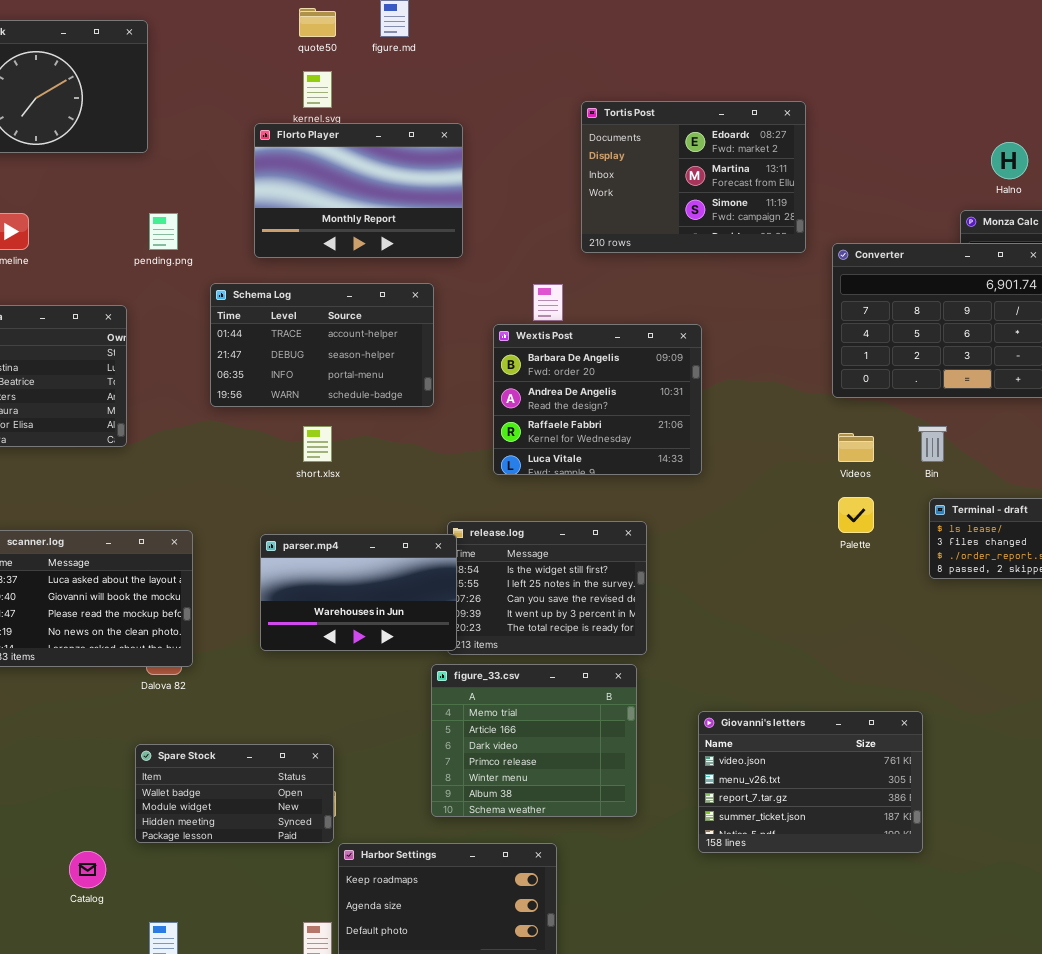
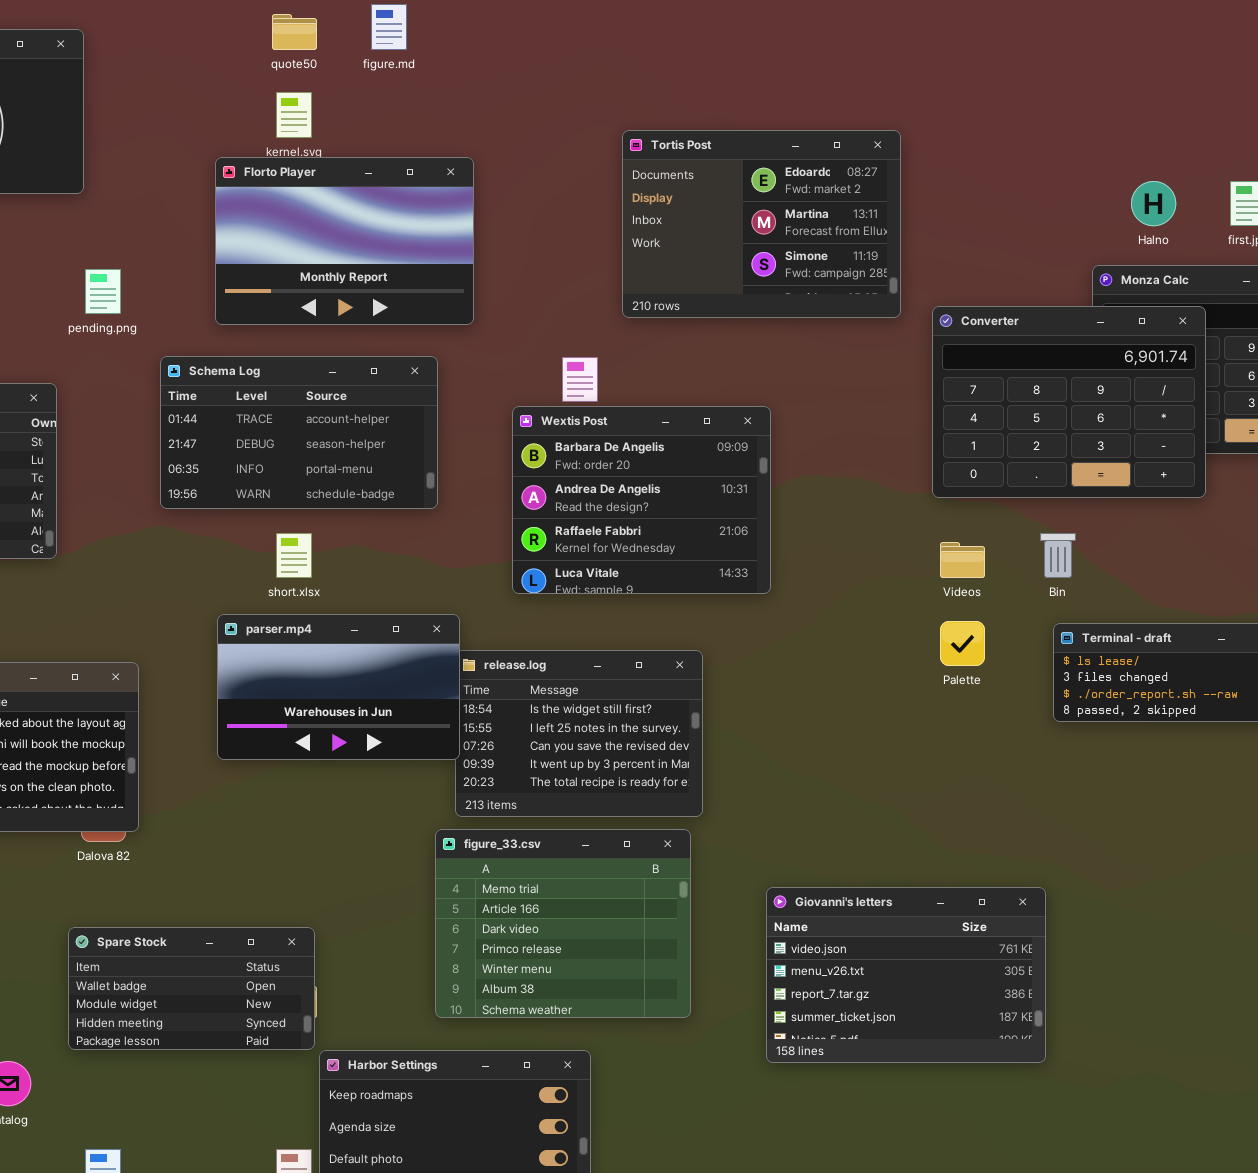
parser.mp4: [260,534,457,651] -> [217,614,460,760], moved

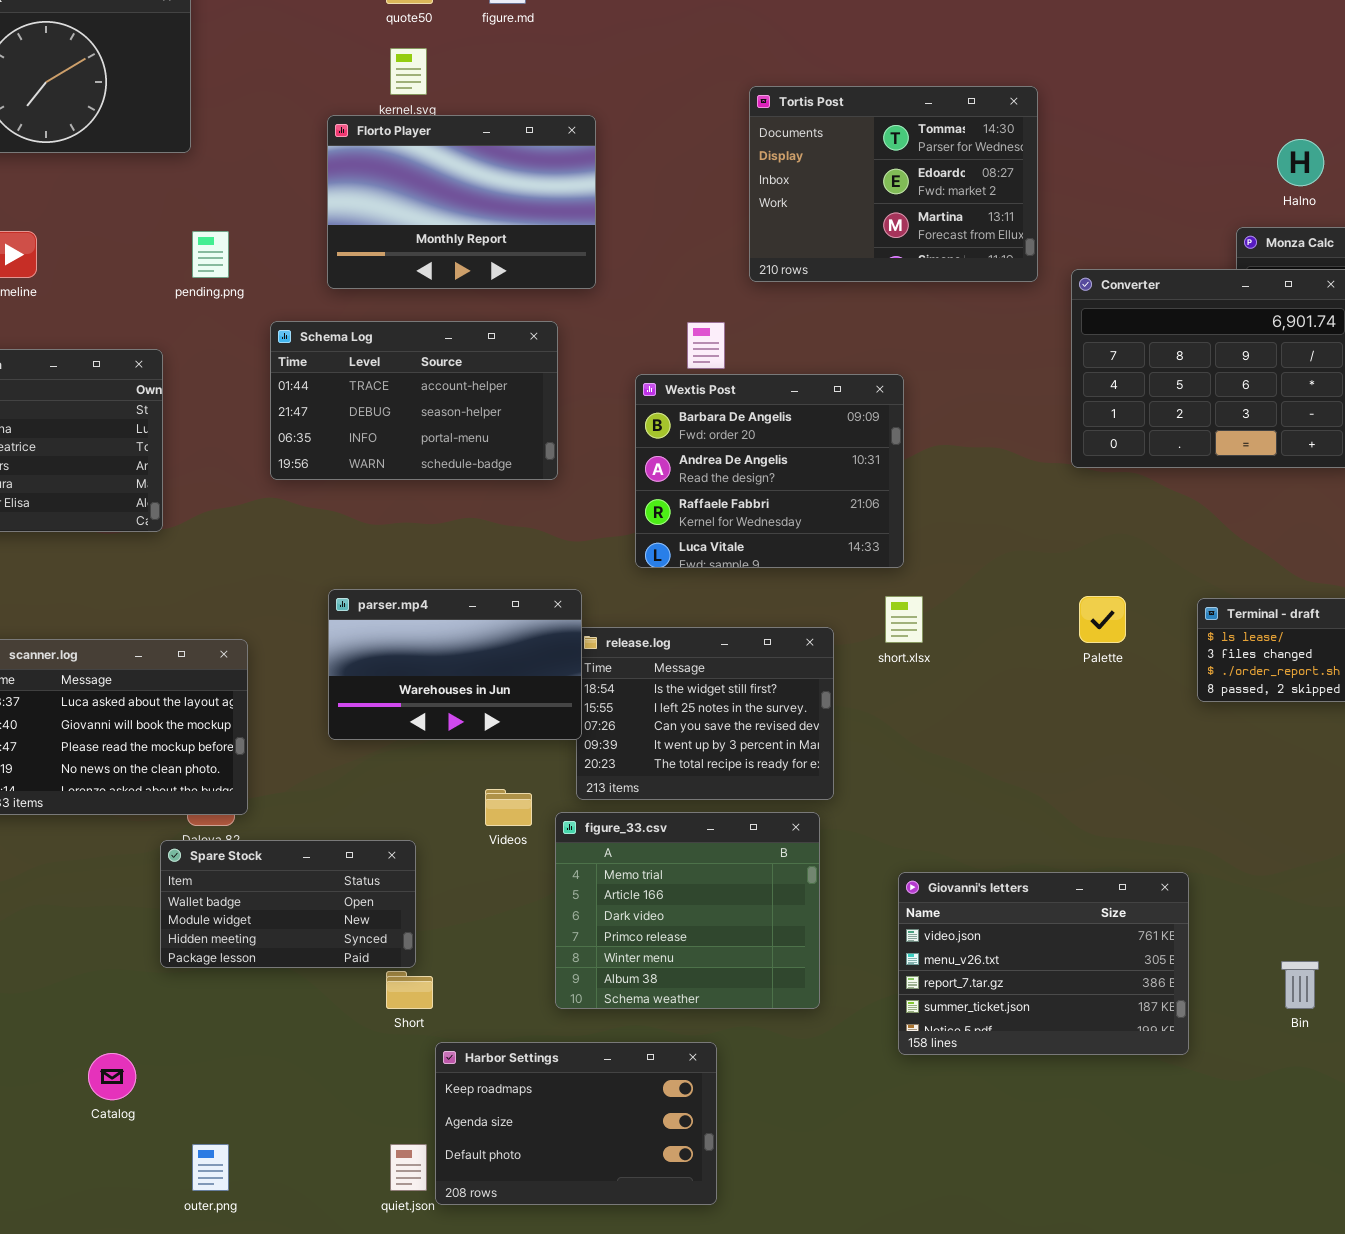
Tortis Post: [622,130,901,318] -> [749,86,1038,282], scrolled up 1 row
short.xlsx: [276,533,312,578] -> [885,596,923,643], moved
Bin: [1040,533,1076,578] -> [1281,961,1319,1009], moved
Videos: [940,542,985,578] -> [485,789,532,826], moved
Spare Stock: [68,927,315,1050] -> [160,840,416,968], moved

